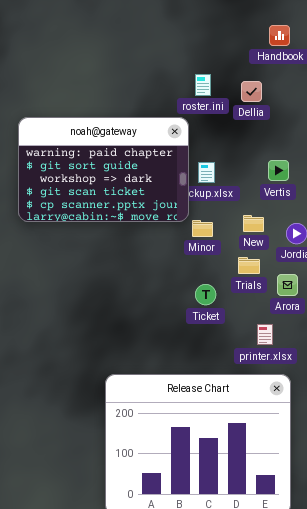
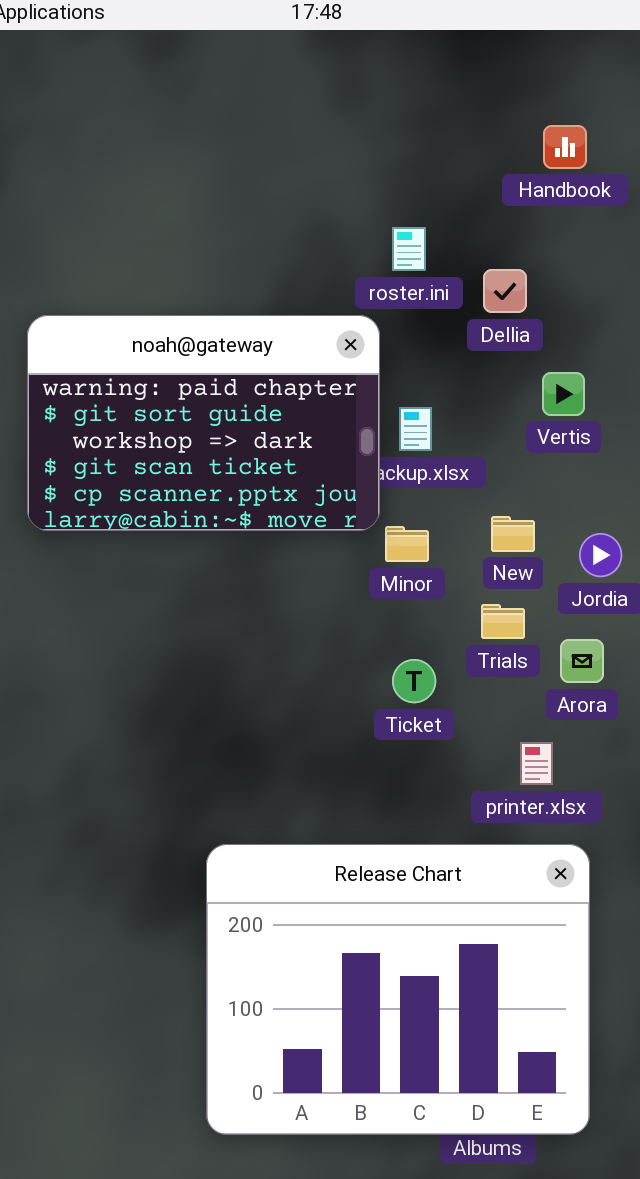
Dellia: [241,81,262,102] -> [483,269,527,313], moved
Vertis: [268,160,289,181] -> [542,372,585,416], moved

